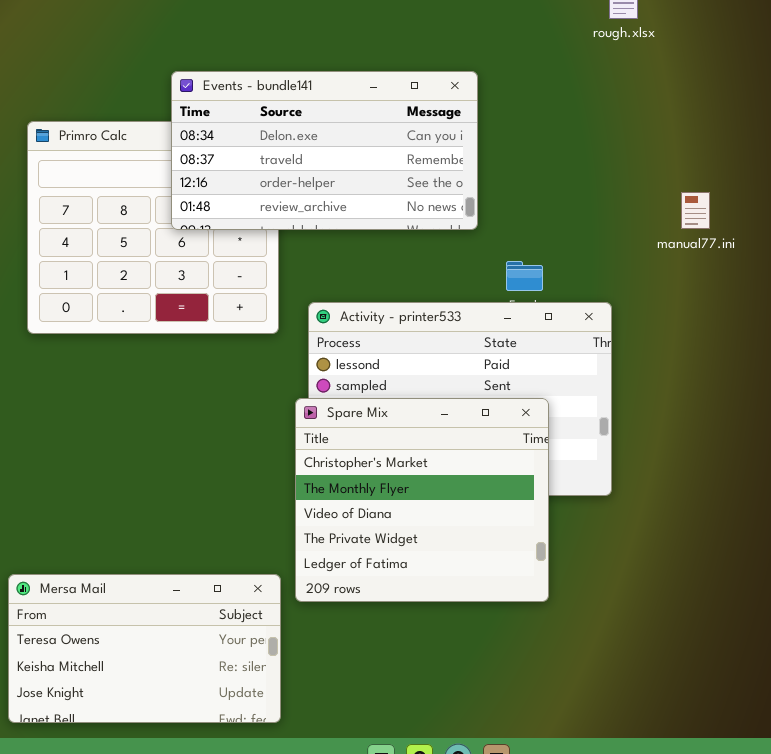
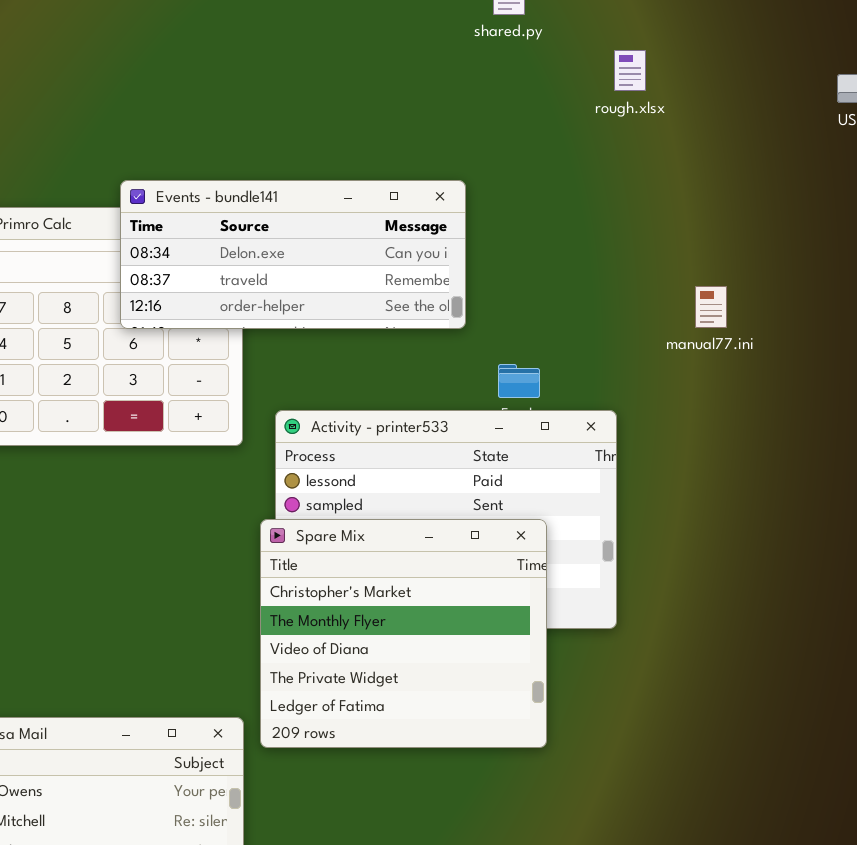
Events - bundle141: [171,71,478,230] -> [120,180,466,329], resized

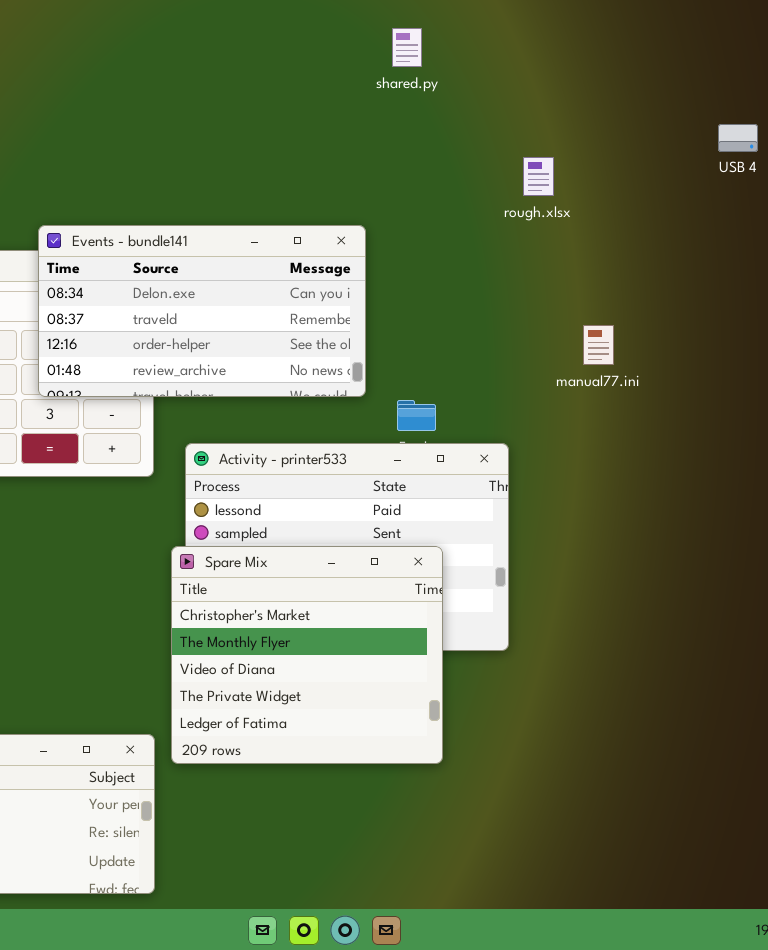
rough.xlsx: [614,50,646,91] -> [523,157,554,196], moved
Events - bundle141: [120,180,466,329] -> [38,225,366,397], resized

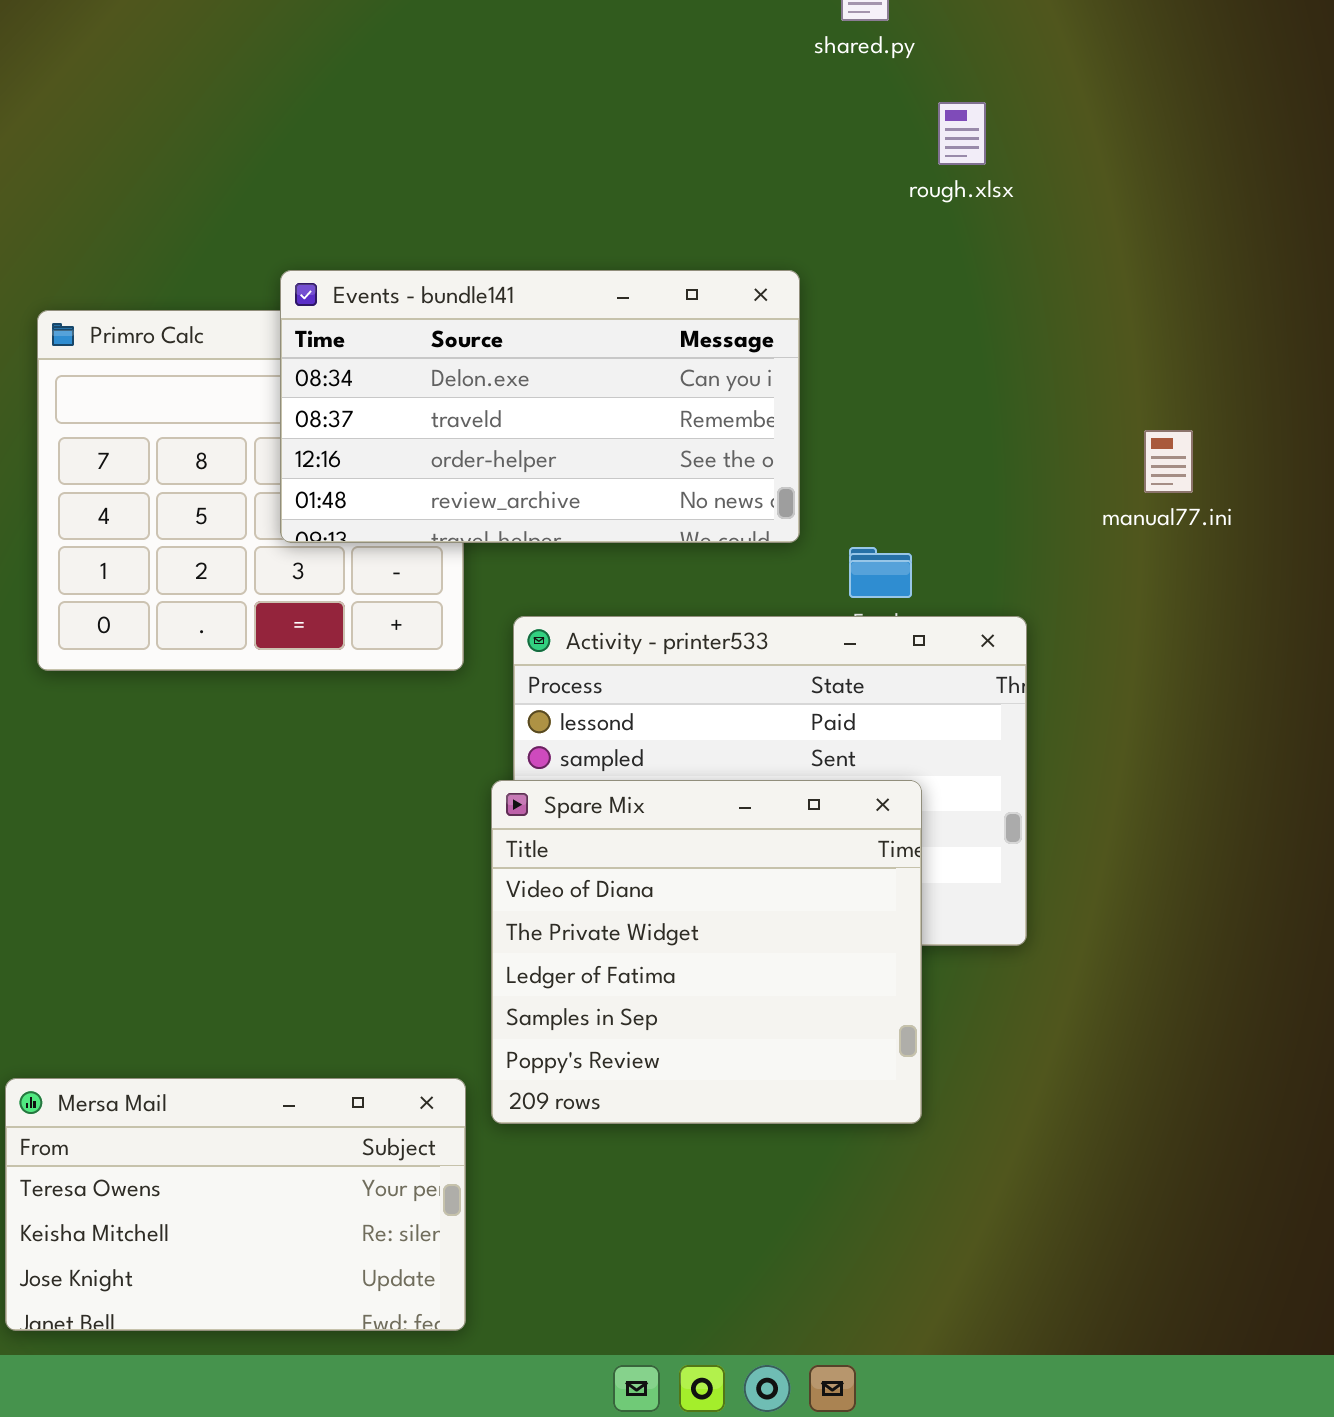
rough.xlsx: [523,157,554,196] -> [938,102,986,165], moved
Spare Mix: [171,546,443,764] -> [491,780,922,1124], scrolled down 2 rows

